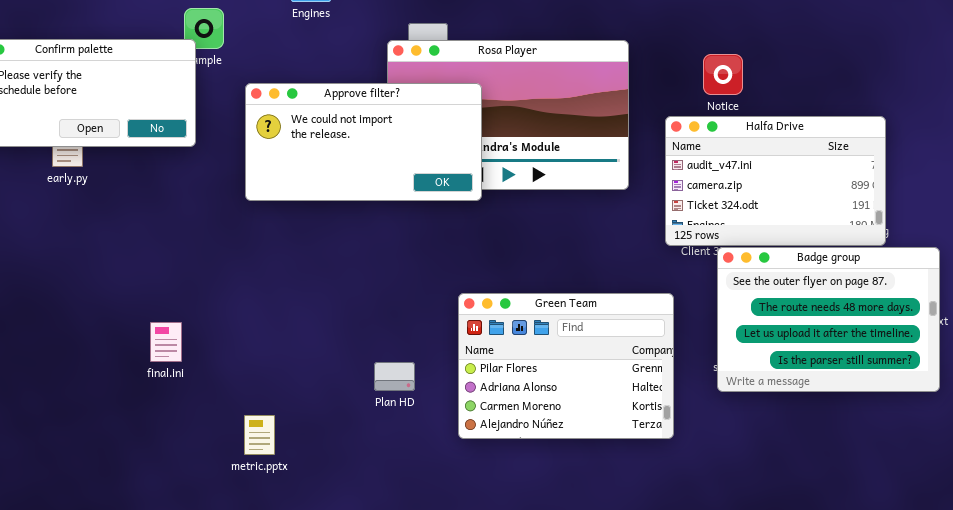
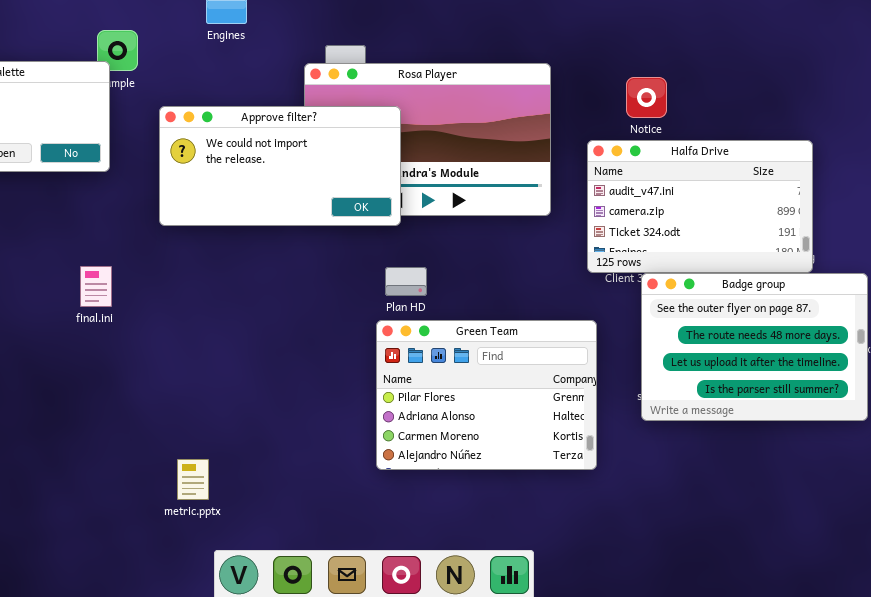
final.ini: [150,322,182,362] -> [80,266,112,307], moved
Plan HD: [374,362,415,391] -> [385,267,427,296], moved
metric.pptx: [244,415,275,455] -> [177,459,209,500], moved

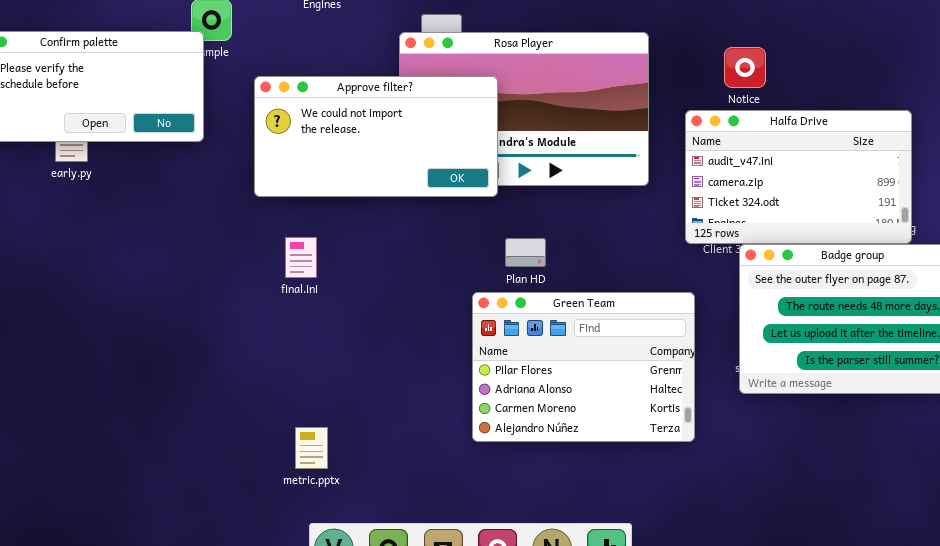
final.ini: [80,266,112,307] -> [285,237,317,278], moved
Plan HD: [385,267,427,296] -> [505,238,546,267], moved
metric.pptx: [177,459,209,500] -> [295,427,328,469], moved

